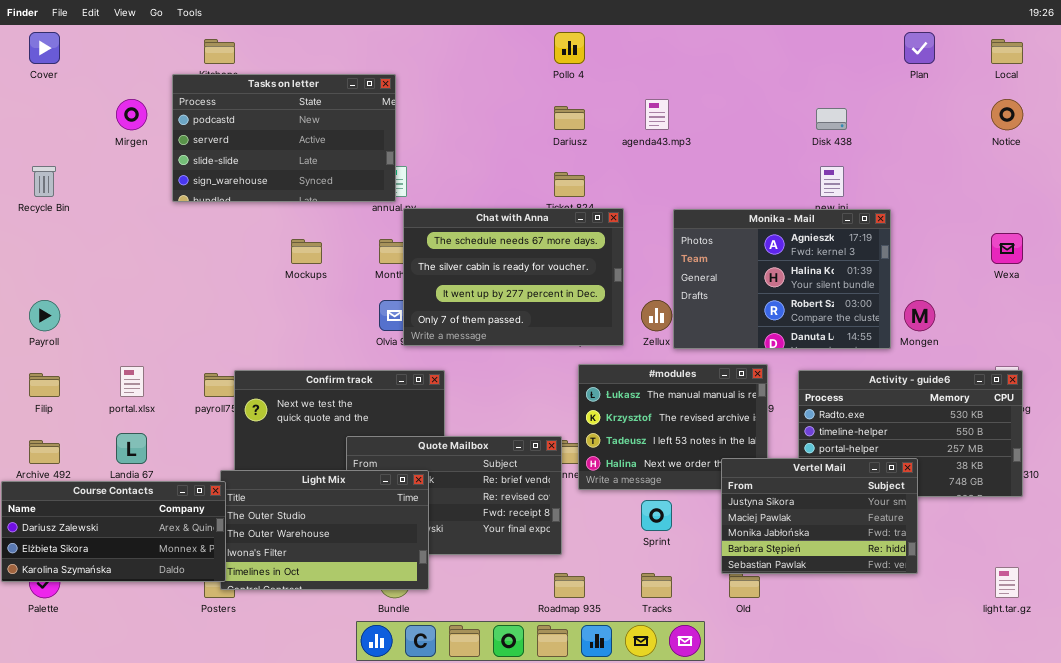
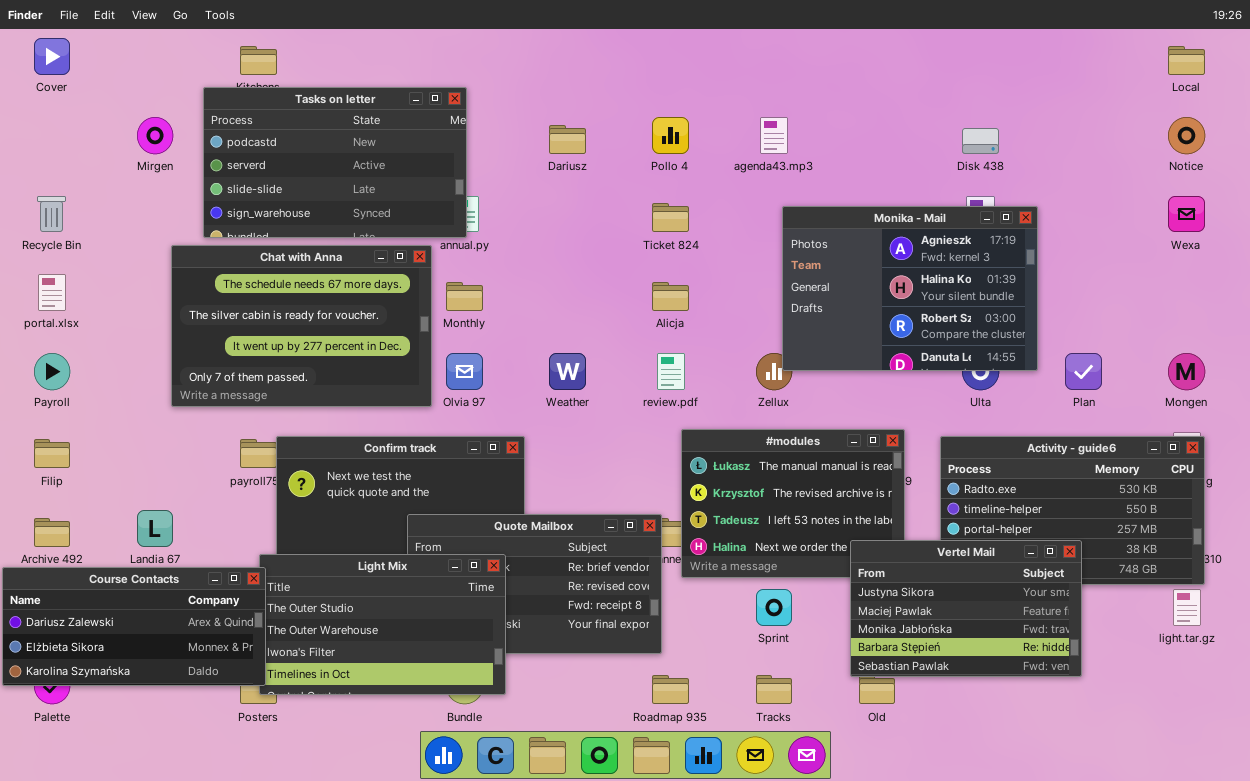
Pollo 4: [554,32,585,64] -> [652,117,689,154], moved
Plan: [904,32,935,64] -> [1065,353,1102,390], moved
Dariusz: [554,106,585,130] -> [549,125,586,154], moved
Chat with Anna: [403,208,624,346] -> [171,245,432,407], moved
Monika - Mail: [673,209,891,349] -> [782,206,1038,371], moved
Wexa: [991,233,1023,264] -> [1168,196,1205,232], moved
Mongen: [904,300,935,331] -> [1168,353,1205,390], moved
portal.xlsx: [120,366,144,397] -> [38,274,66,311], moved
light.tar.gz: [995,567,1019,598] -> [1173,589,1201,626], moved

